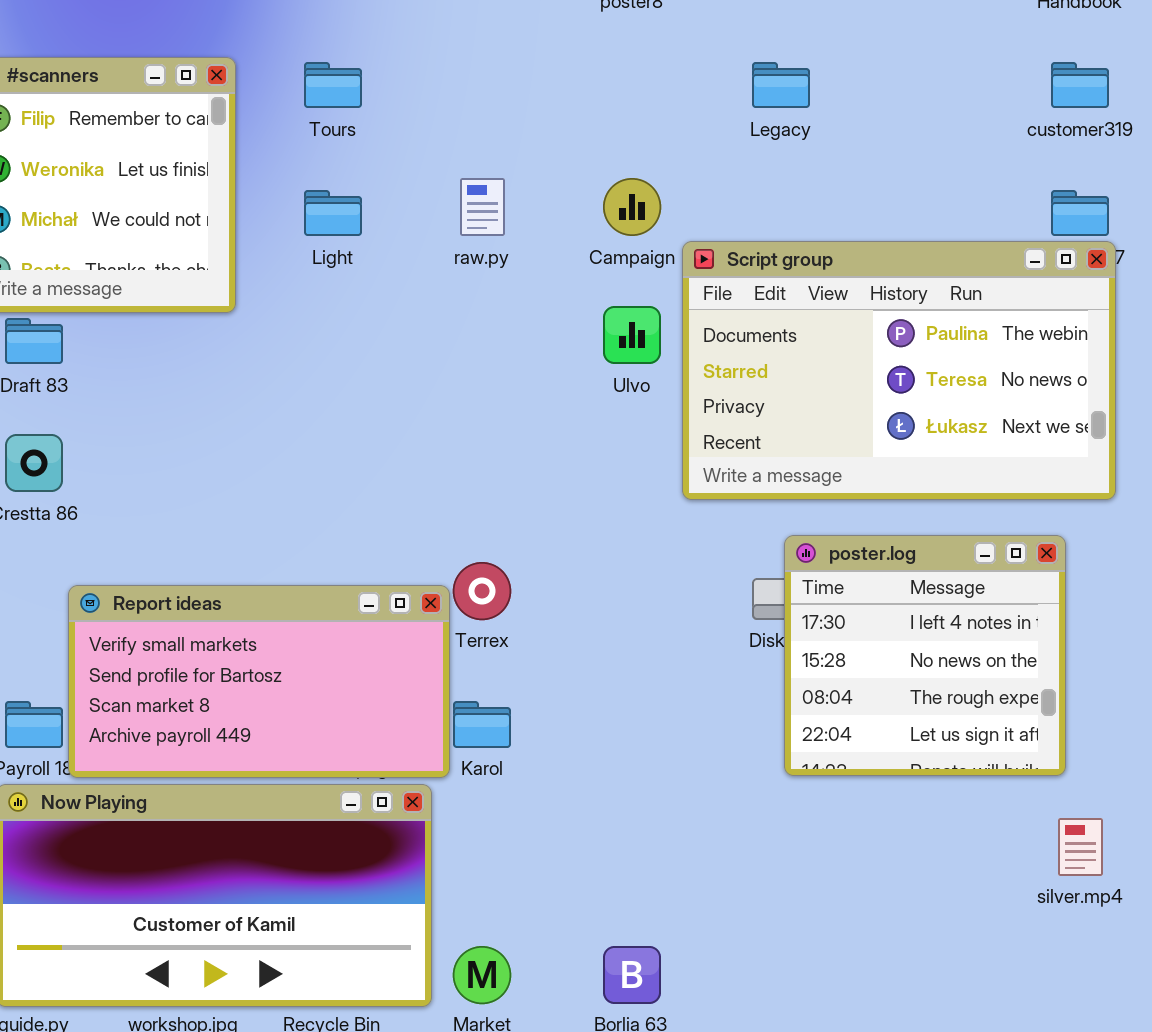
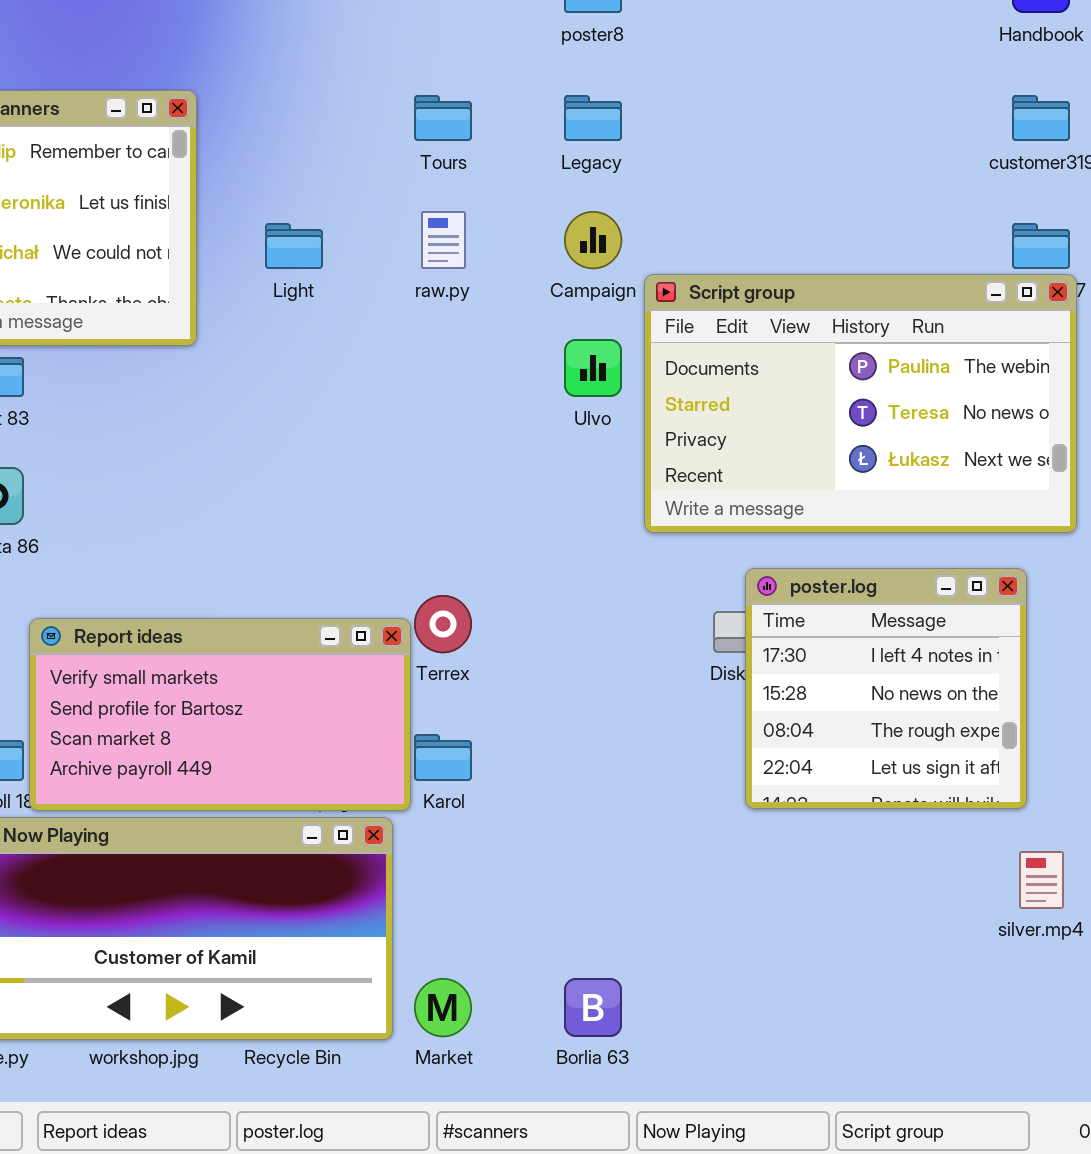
Tours: [304,62,362,108] -> [414,95,472,141], moved
Legacy: [752,62,810,108] -> [564,95,622,141], moved

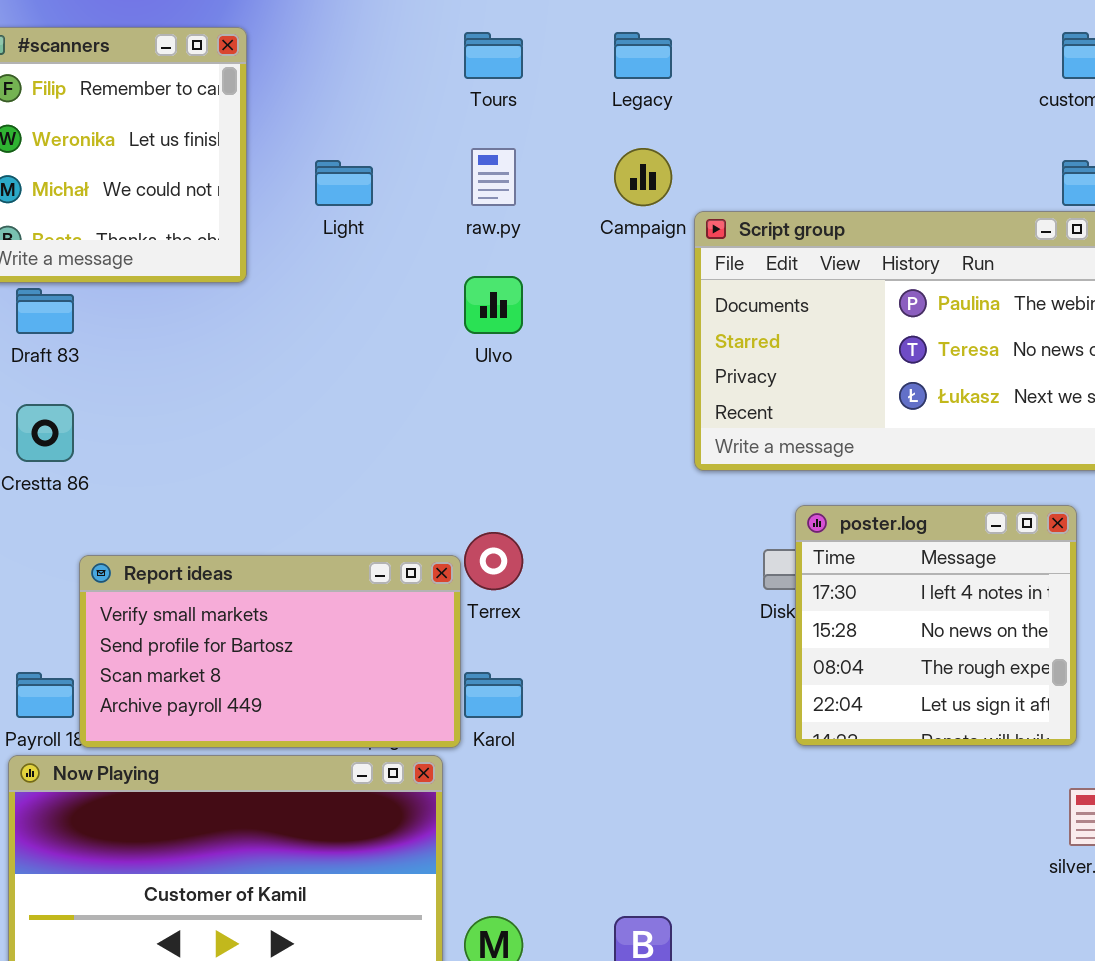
Ulvo: [564,339,622,397] -> [464,276,523,334], moved

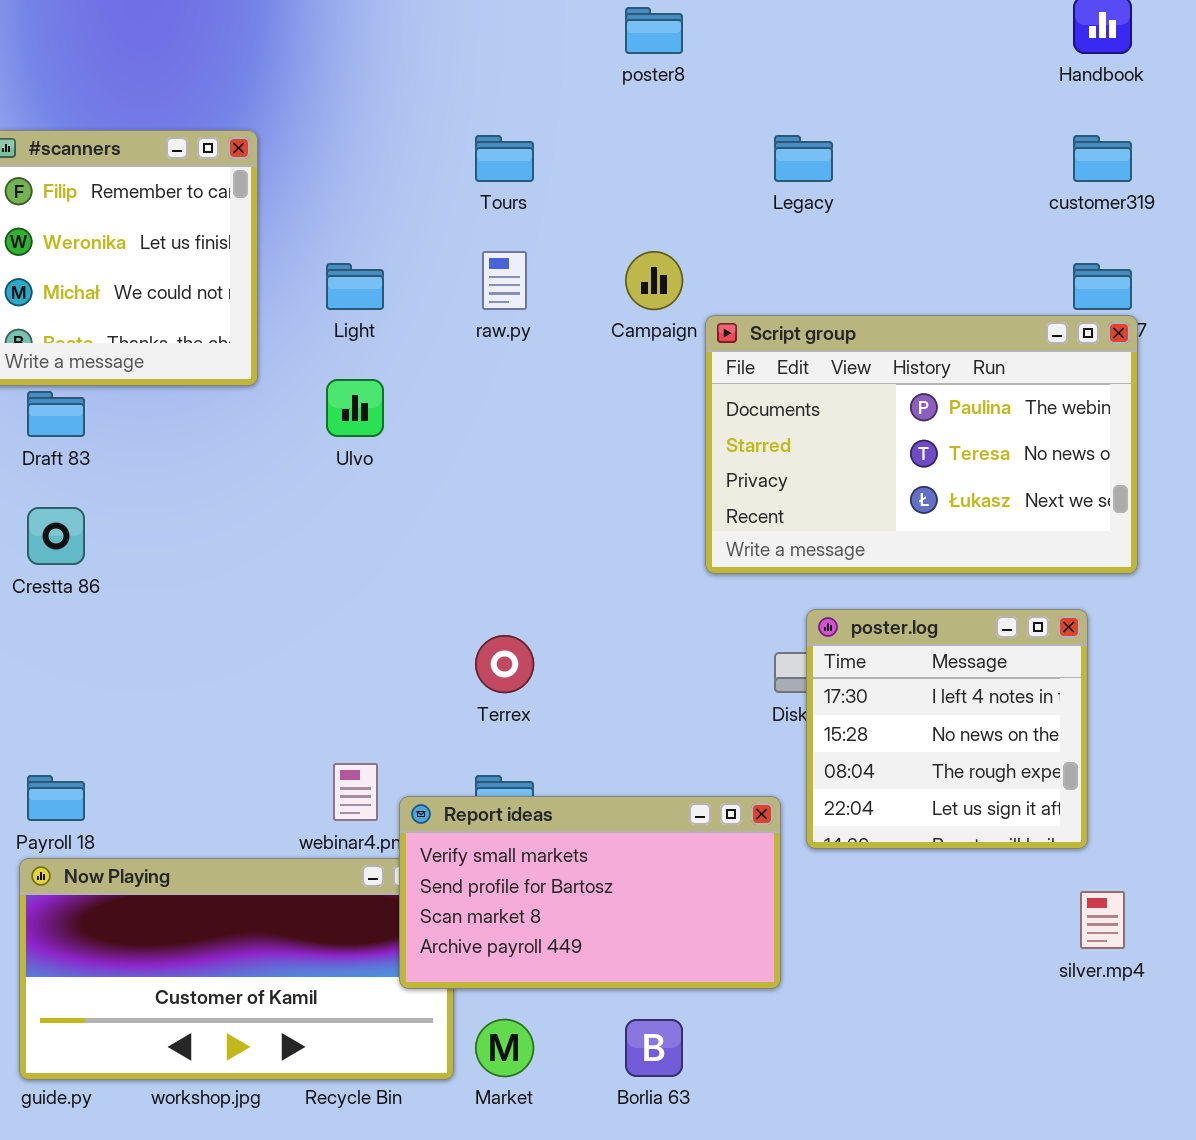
Legacy: [614,32,672,79] -> [774,135,833,182], moved
Ulvo: [464,276,523,334] -> [326,379,384,437], moved
Report ideas: [79,555,461,748] -> [399,796,781,989], moved

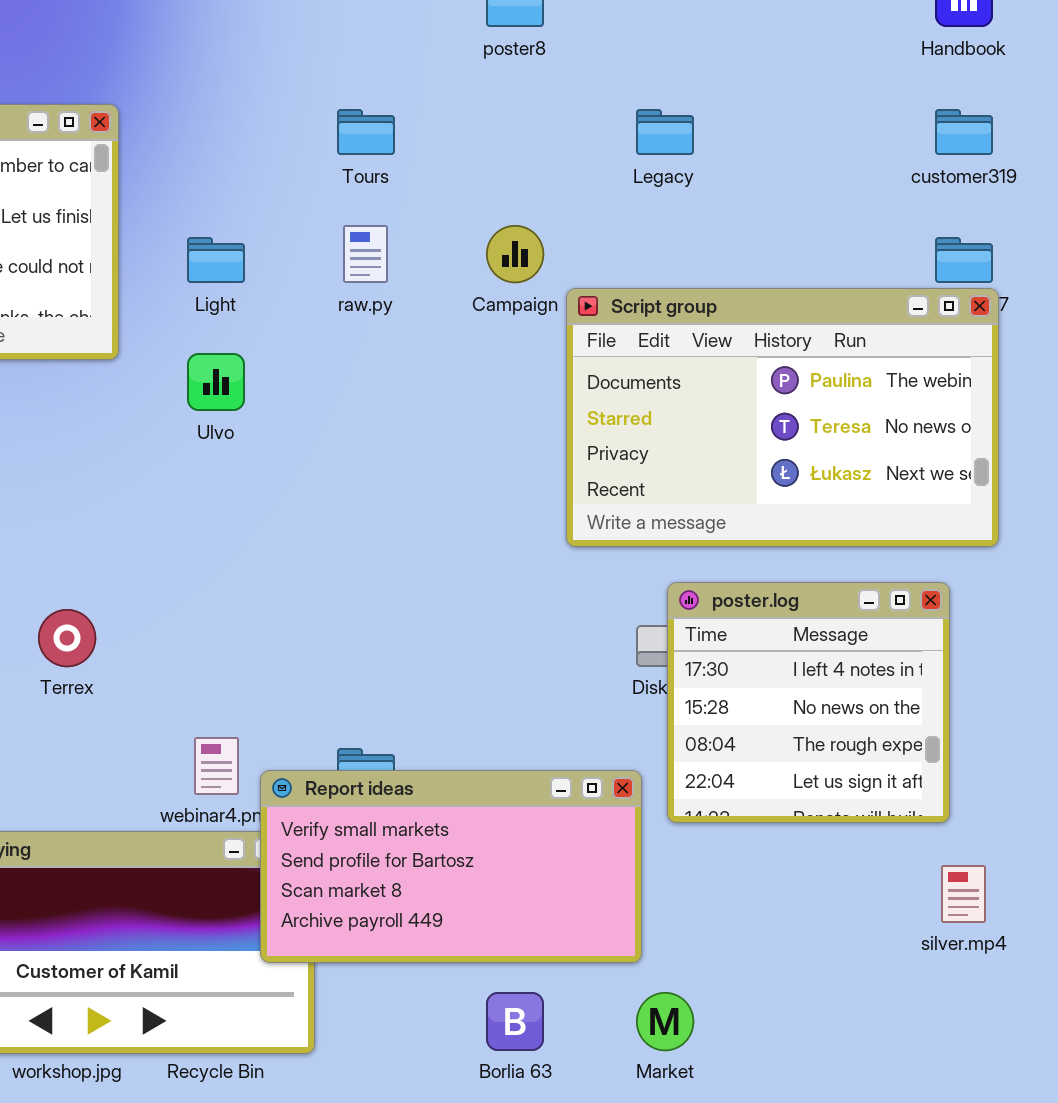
Terrex: [475,635,534,693] -> [38,609,96,667], moved
Market: [475,1019,534,1077] -> [636,992,694,1051], moved

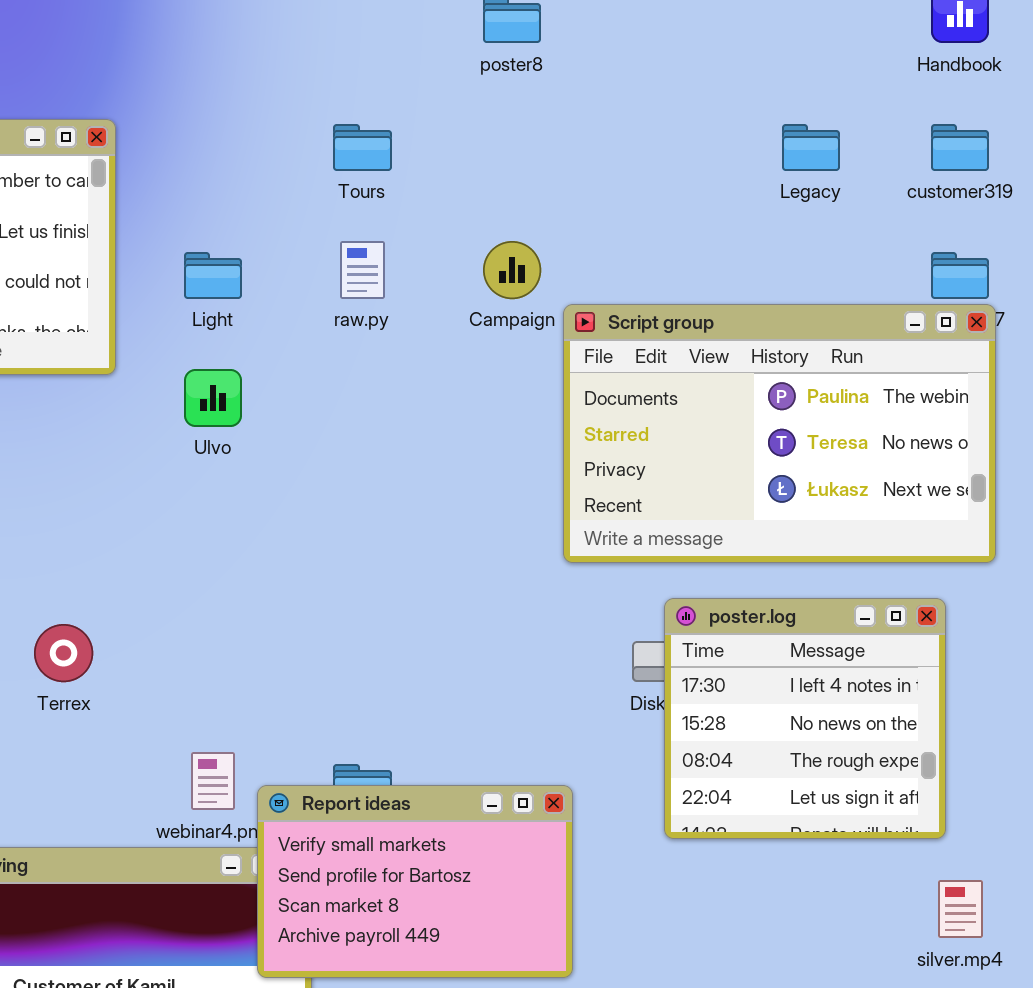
Legacy: [636,109,694,155] -> [782,124,840,171], moved
Report ideas: [260,770,642,963] -> [257,785,573,978], resized

